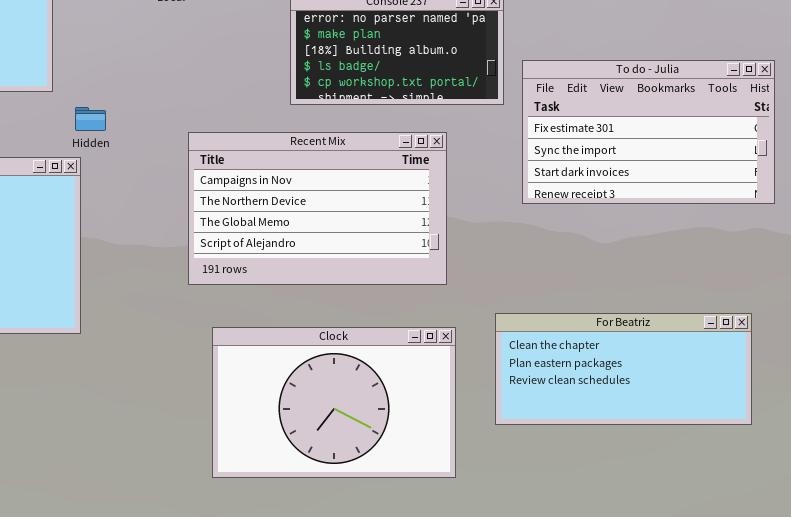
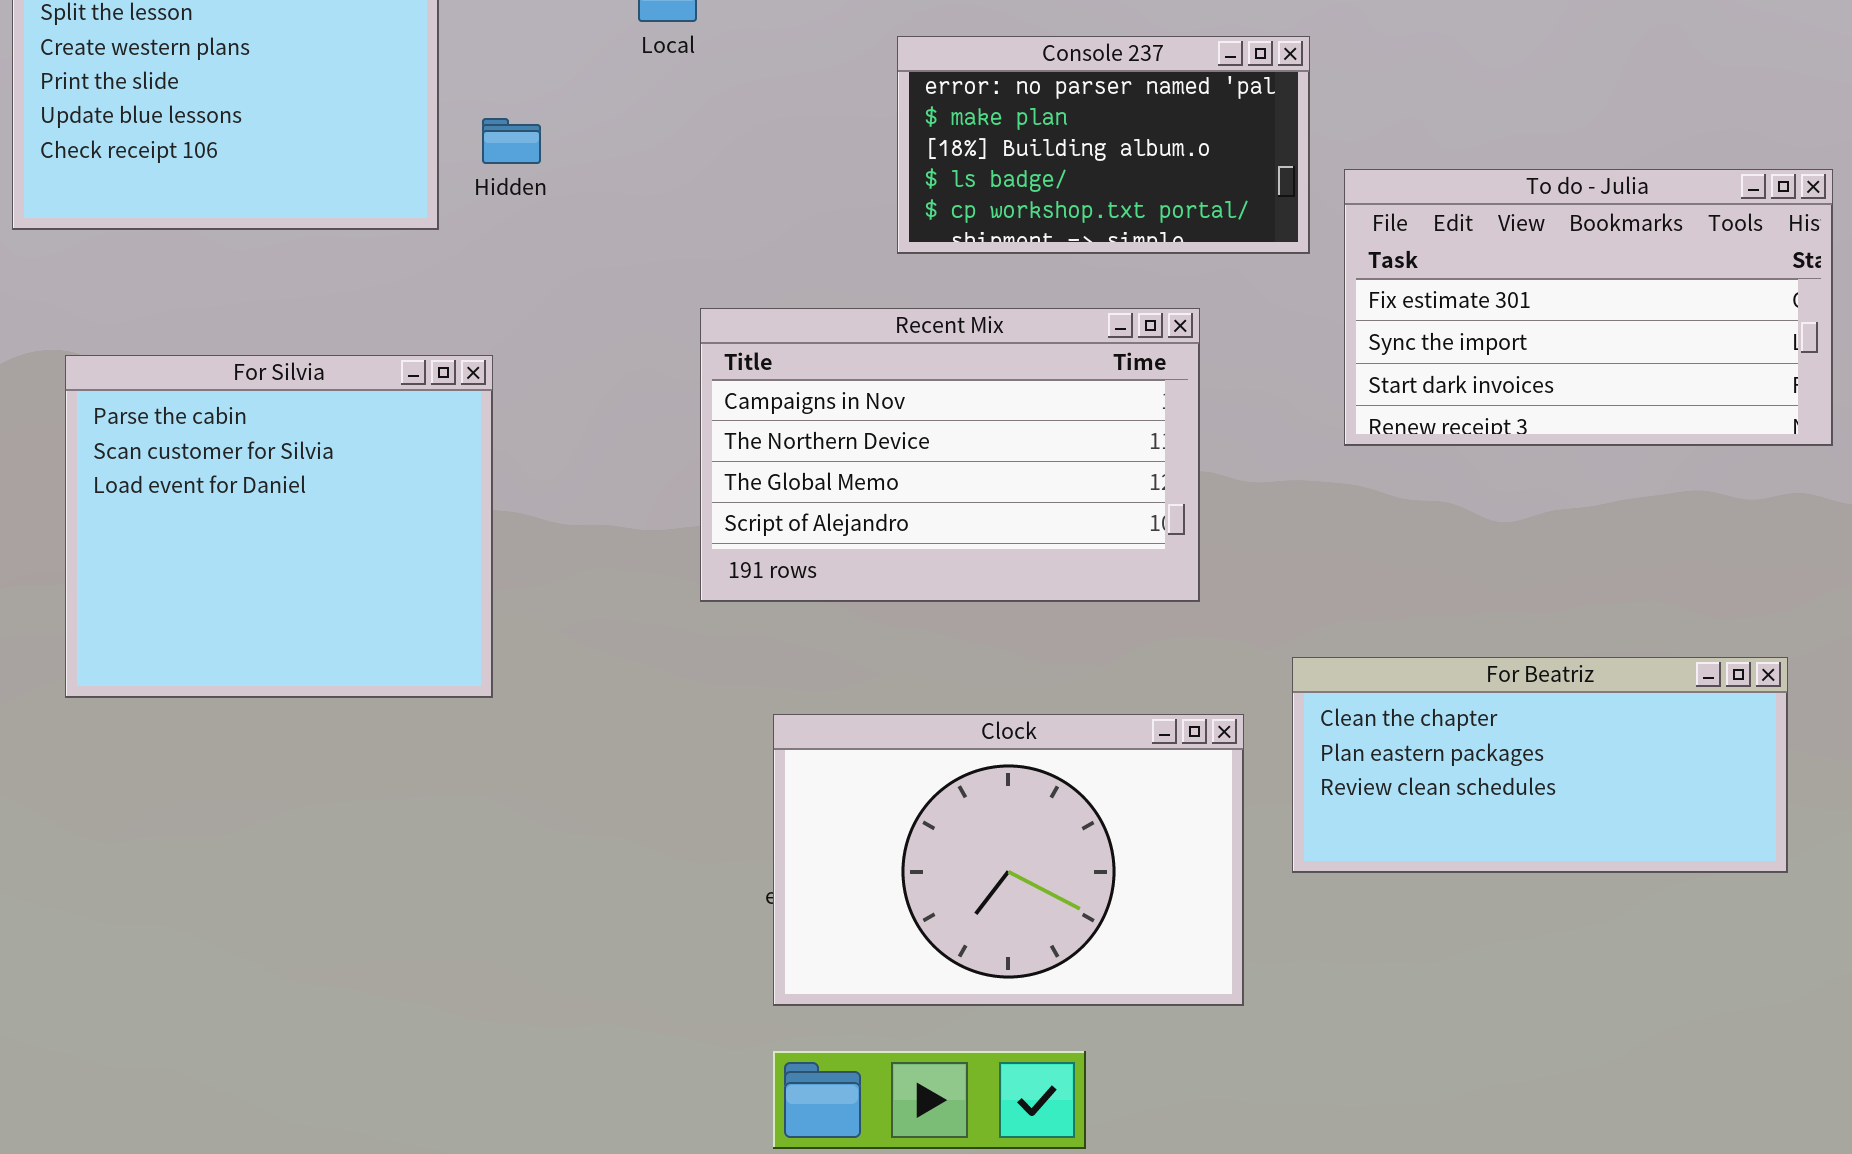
Hidden: [75,107,106,131] -> [482,118,541,164], moved
Clock: [212,327,456,478] -> [773,714,1244,1006], moved

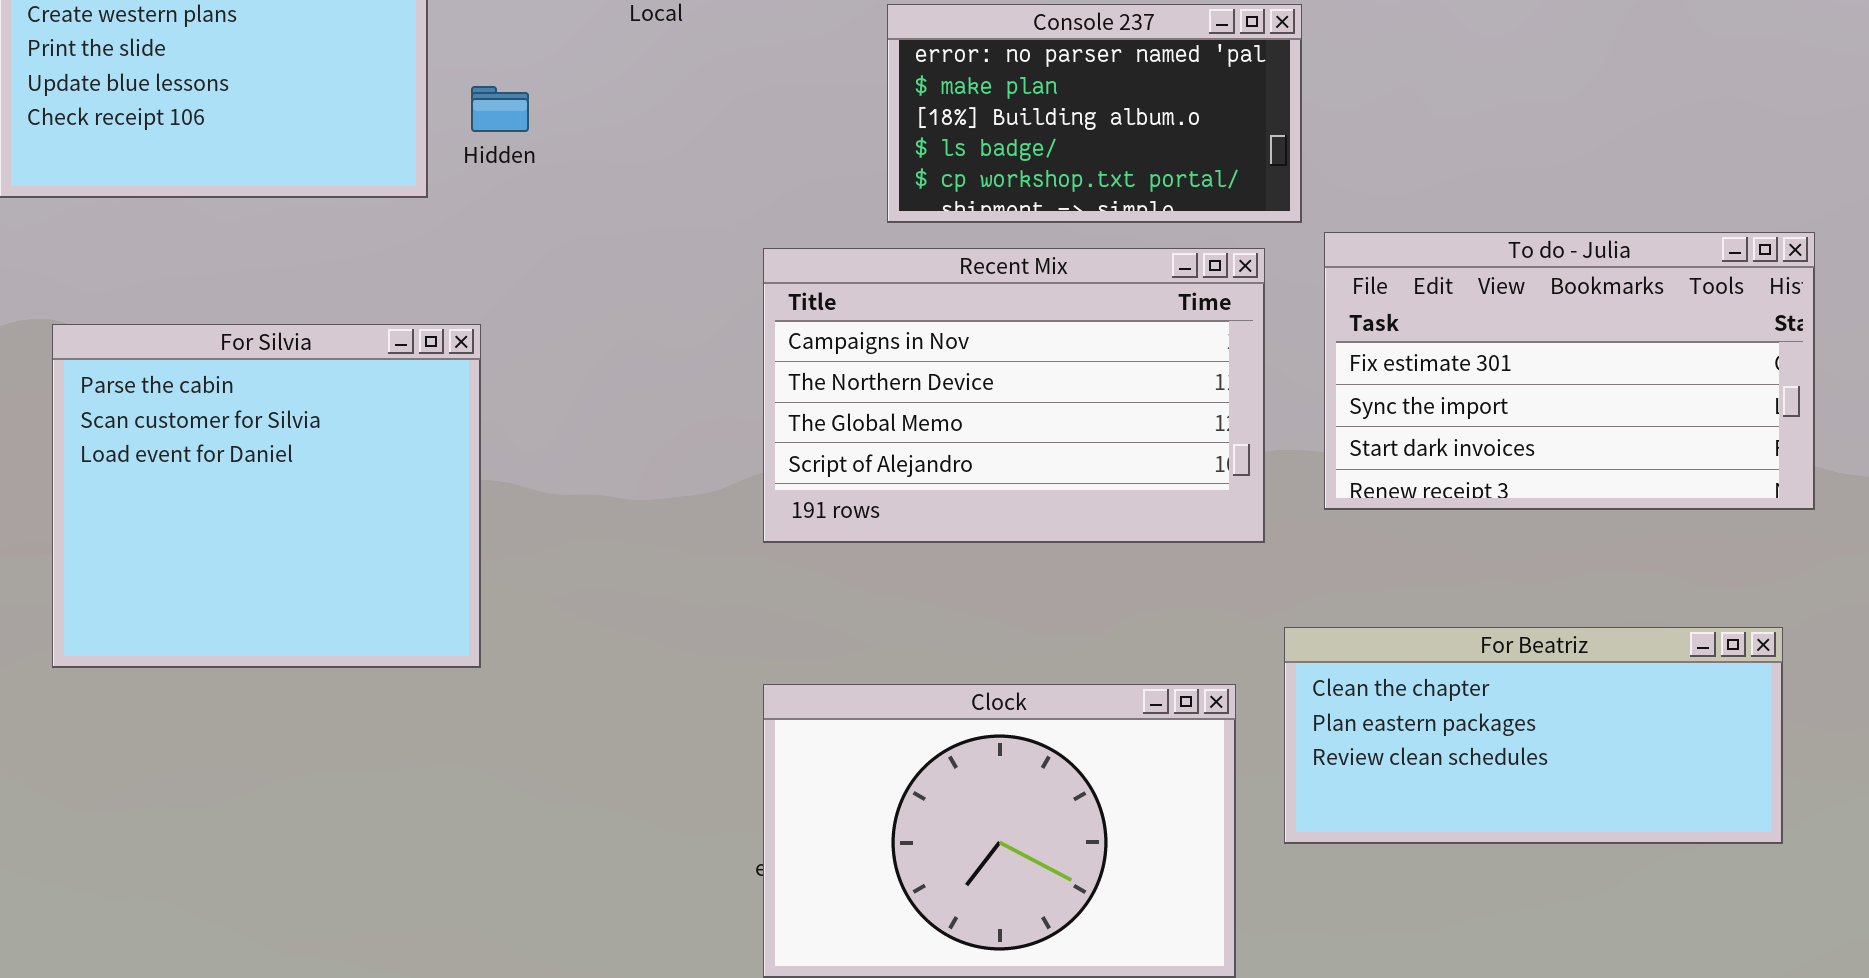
To do - Julia: [1344,169,1833,446] -> [1324,232,1815,510], moved
Recent Mix: [700,308,1200,602] -> [763,248,1265,543], moved

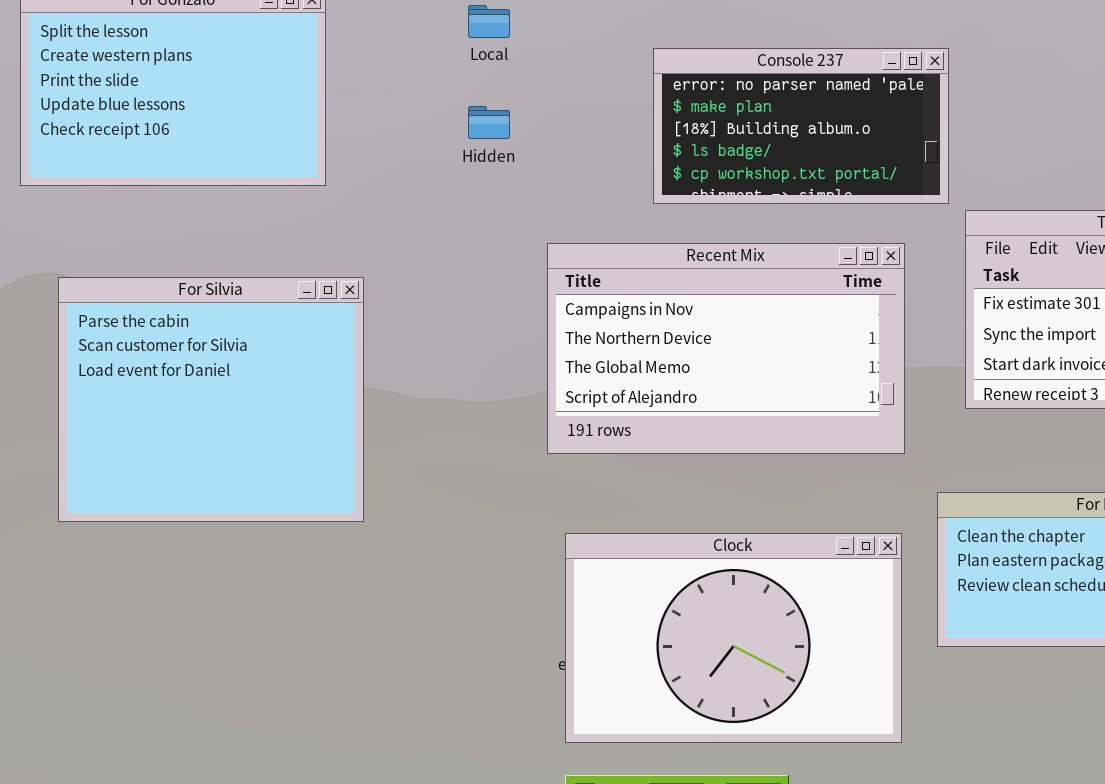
Hidden: [471,86,529,132] -> [468,106,510,139], moved
Recent Mix: [763,248,1265,543] -> [547,243,905,454], moved

